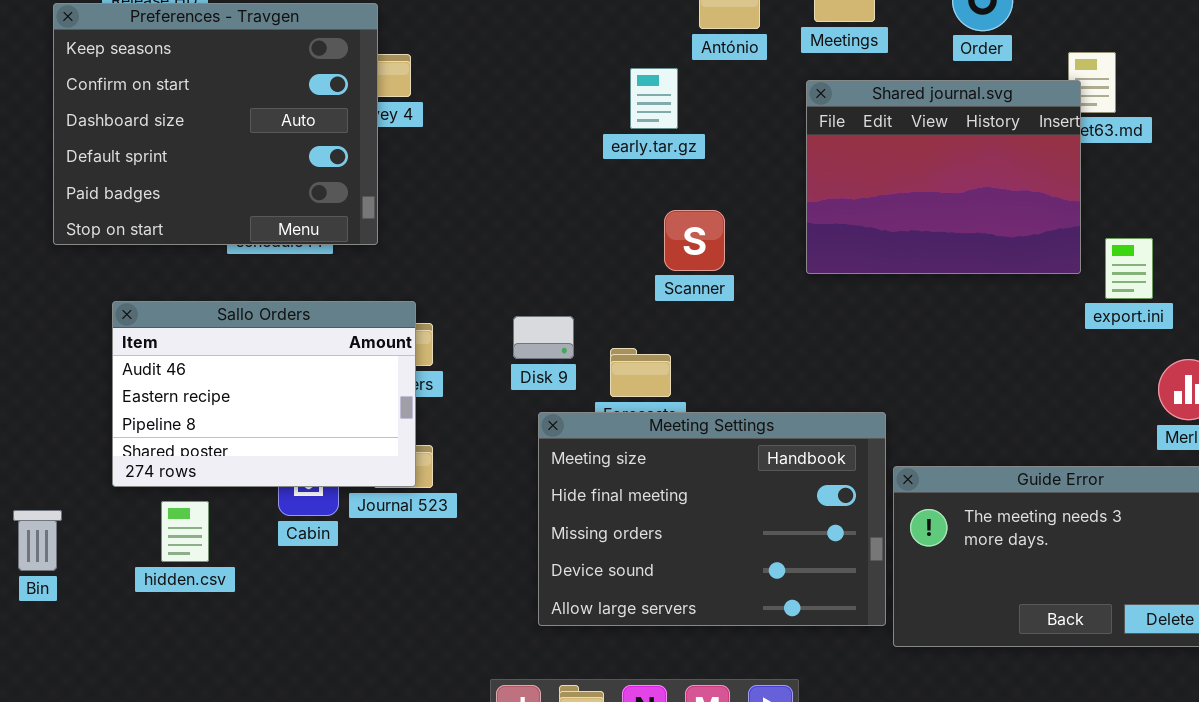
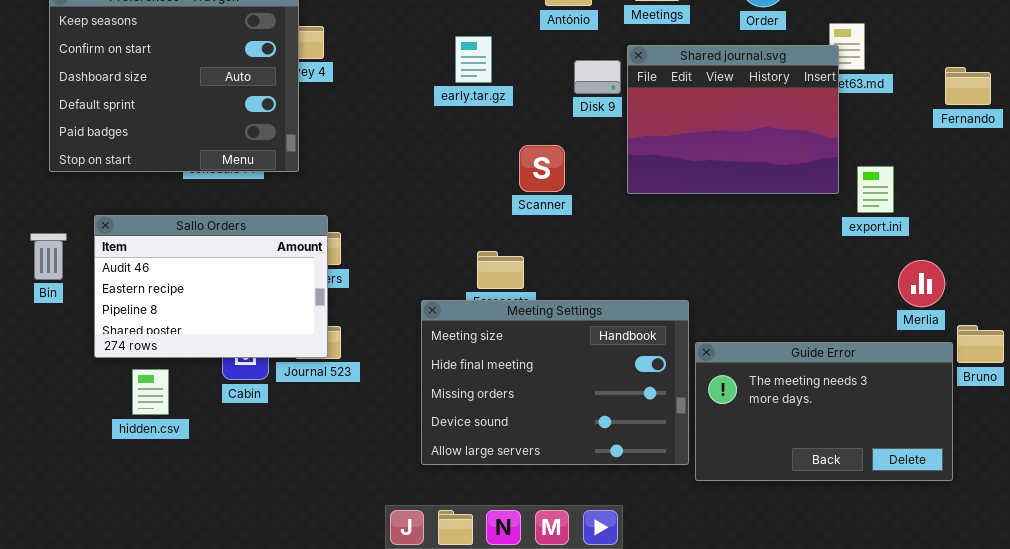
early.tar.gz: [630,68,678,129] -> [455,36,492,83], moved
Disk 9: [513,316,574,359] -> [574,60,621,94], moved
Bin: [13,510,62,571] -> [30,233,67,280], moved

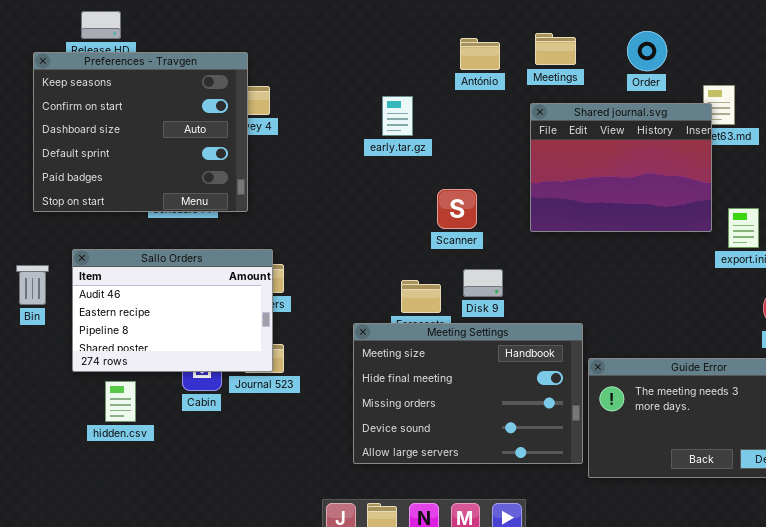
Disk 9: [574,60,621,94] -> [463,269,503,297], moved

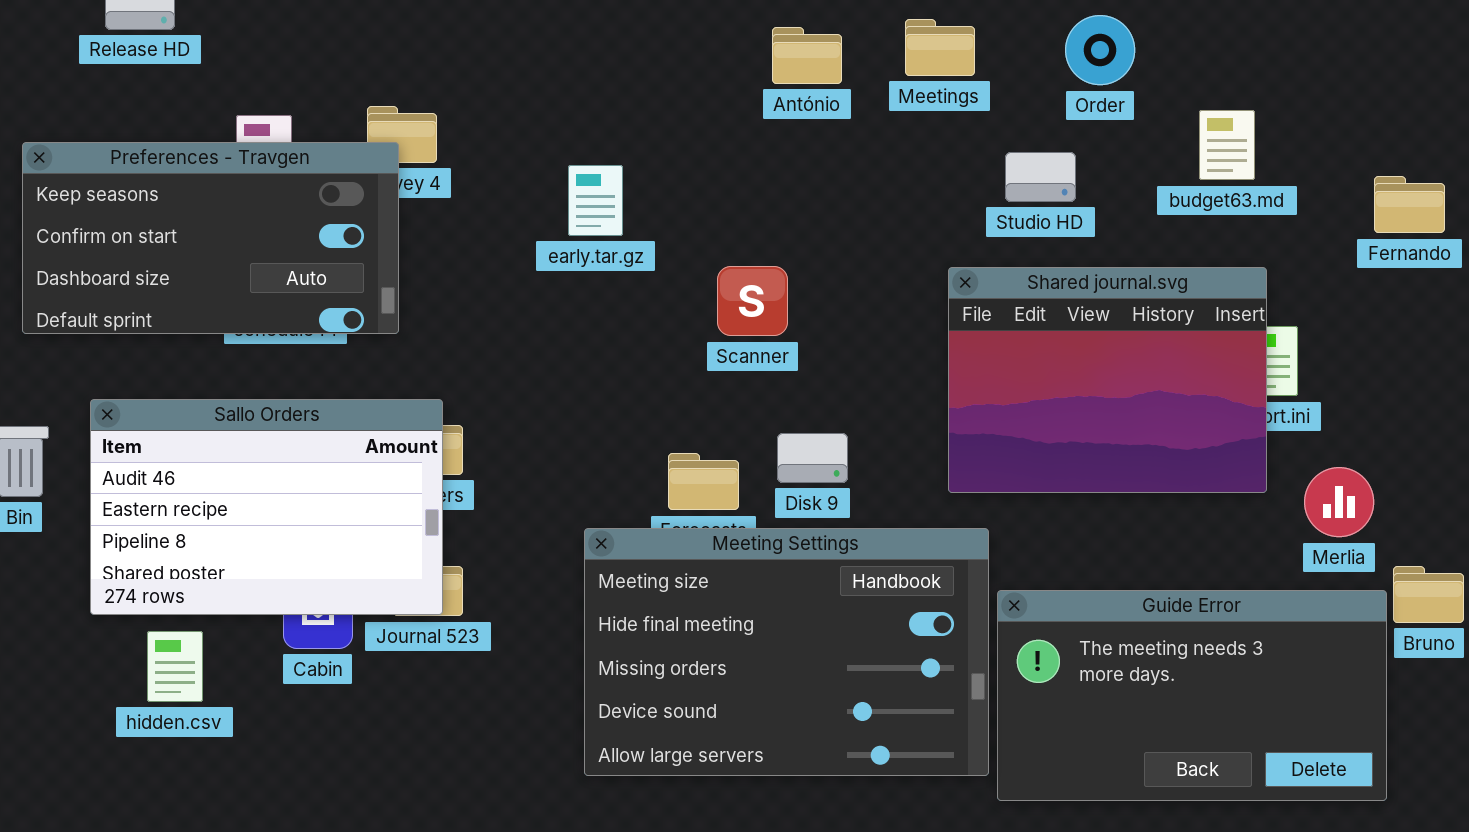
Preferences - Travgen: [33,52,248,212] -> [22,142,399,334], resized
early.tar.gz: [382,96,413,136] -> [568,165,623,236], moved
Shared journal.svg: [530,103,712,232] -> [948,267,1267,493], moved
Scanner: [437,189,477,229] -> [717,266,788,336], moved

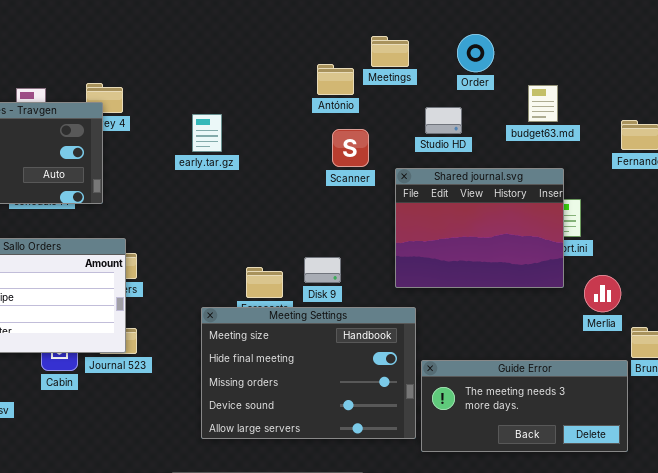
António: [772,27,842,84] -> [317,64,354,95], moved
Scanner: [717,266,788,336] -> [332,129,369,167], moved
Guide Error: [997,590,1387,801] -> [421,360,628,452], resized

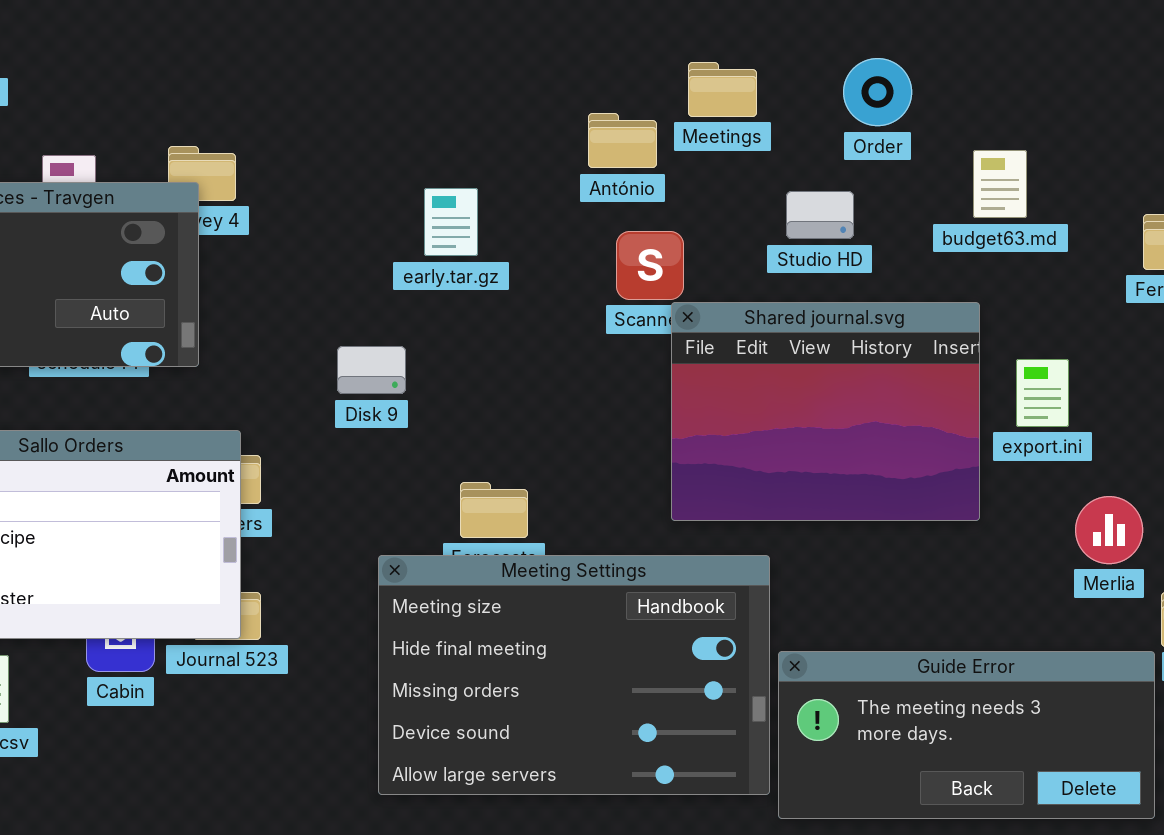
early.tar.gz: [192,114,222,152] -> [424,188,478,256], moved
Shared journal.svg: [395,168,564,288] -> [671,302,980,521], moved
Disk 9: [304,257,341,283] -> [337,346,406,394], moved

